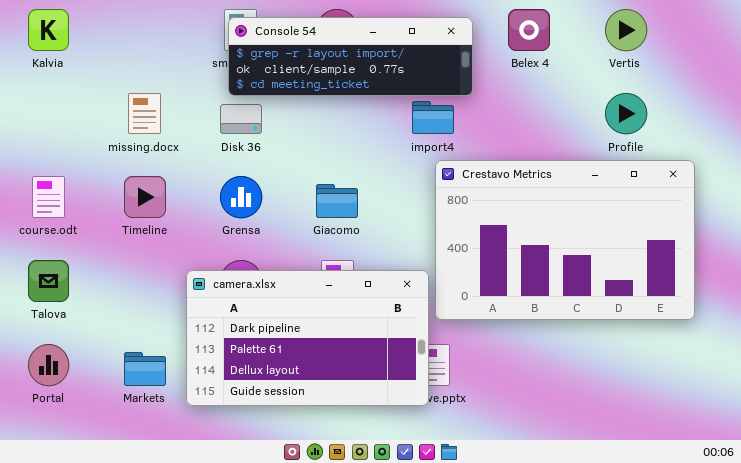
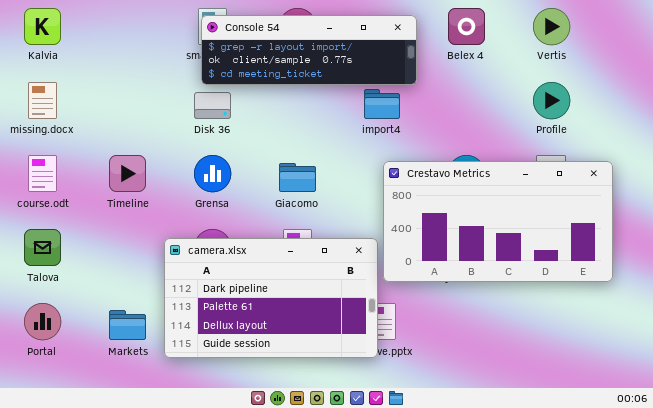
missing.docx: [128,93,161,134] -> [28,82,57,119], moved
Crestavo Metrics: [435,160,695,320] -> [383,161,613,282], resized

